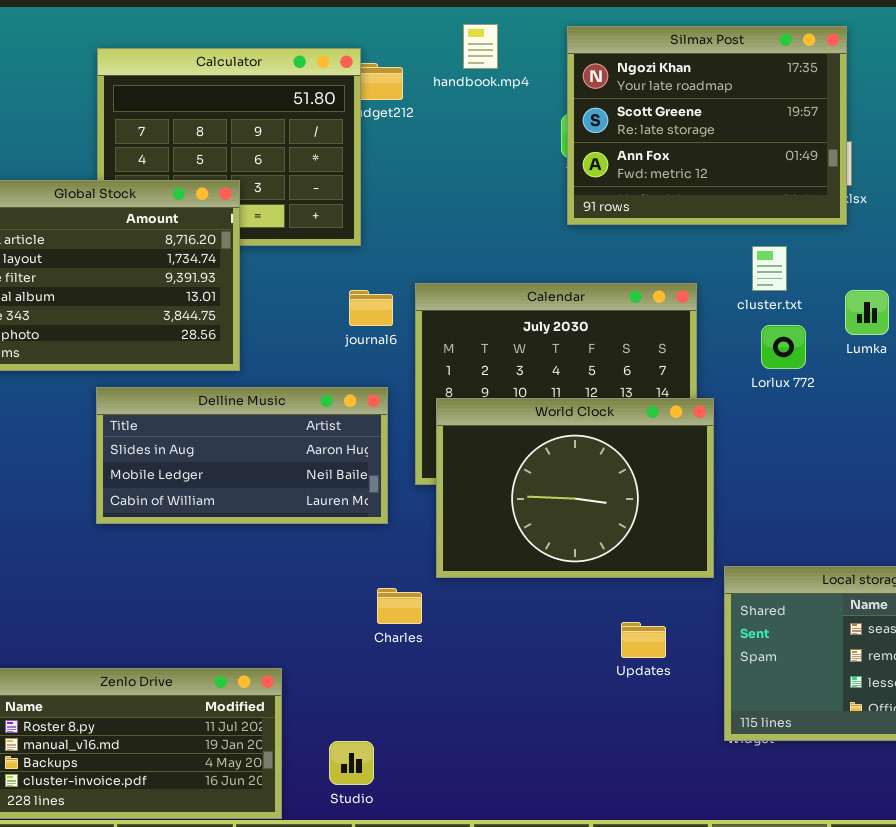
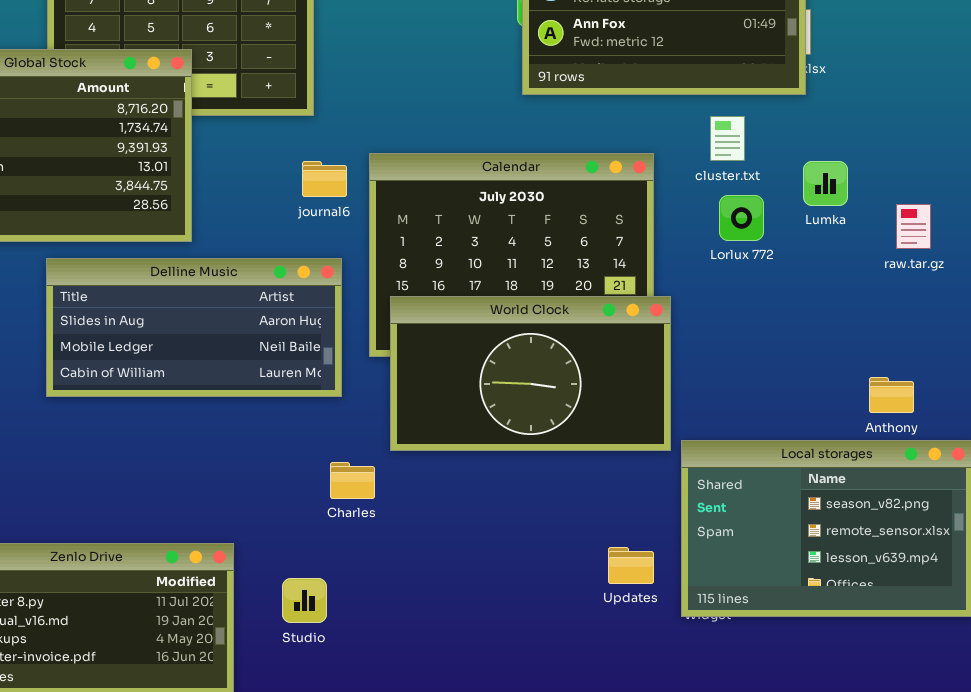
World Clock: [436,398,714,578] -> [390,296,671,451], resized
Updates: [621,622,666,658] -> [608,547,654,584], moved
Studio: [329,741,374,785] -> [282,578,327,623], moved

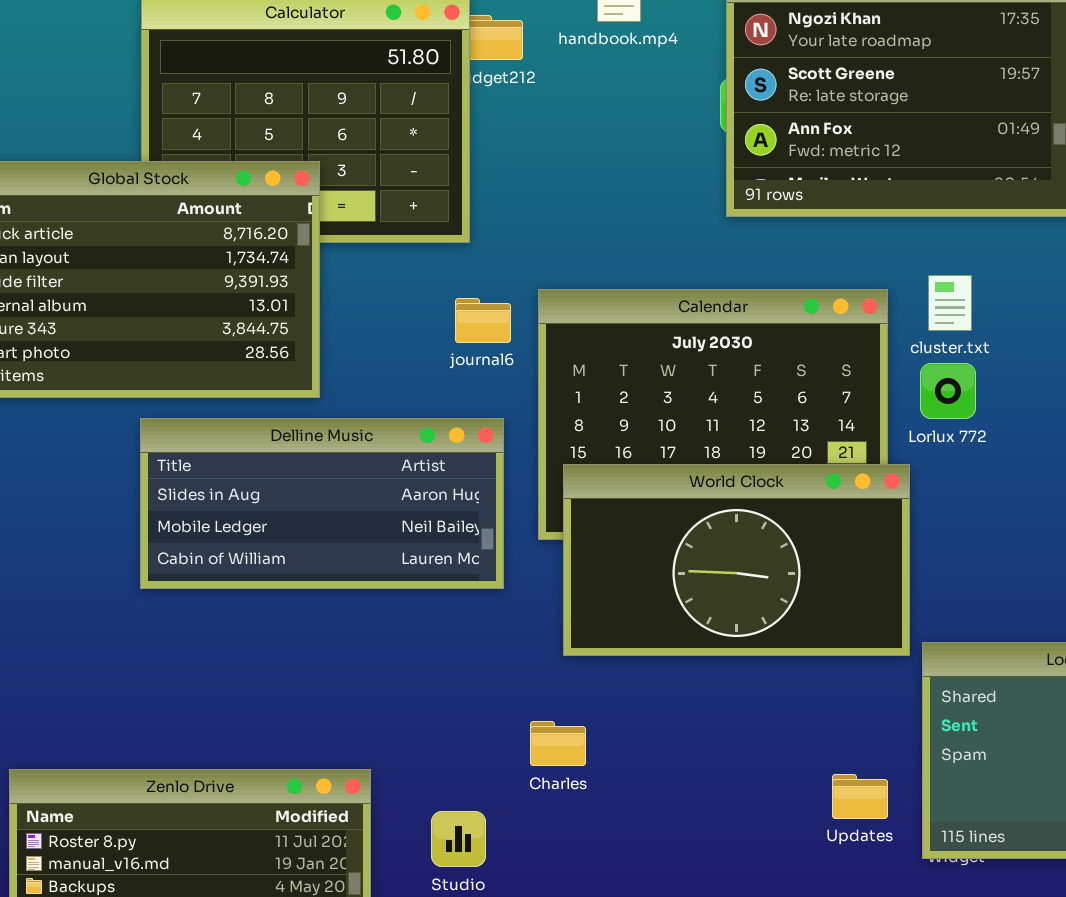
cluster.txt: [710,116,745,161] -> [928,275,972,331], moved
Lorlux 772: [719,195,764,241] -> [920,363,976,419], moved
Charles: [330,462,375,499] -> [530,721,586,766], moved

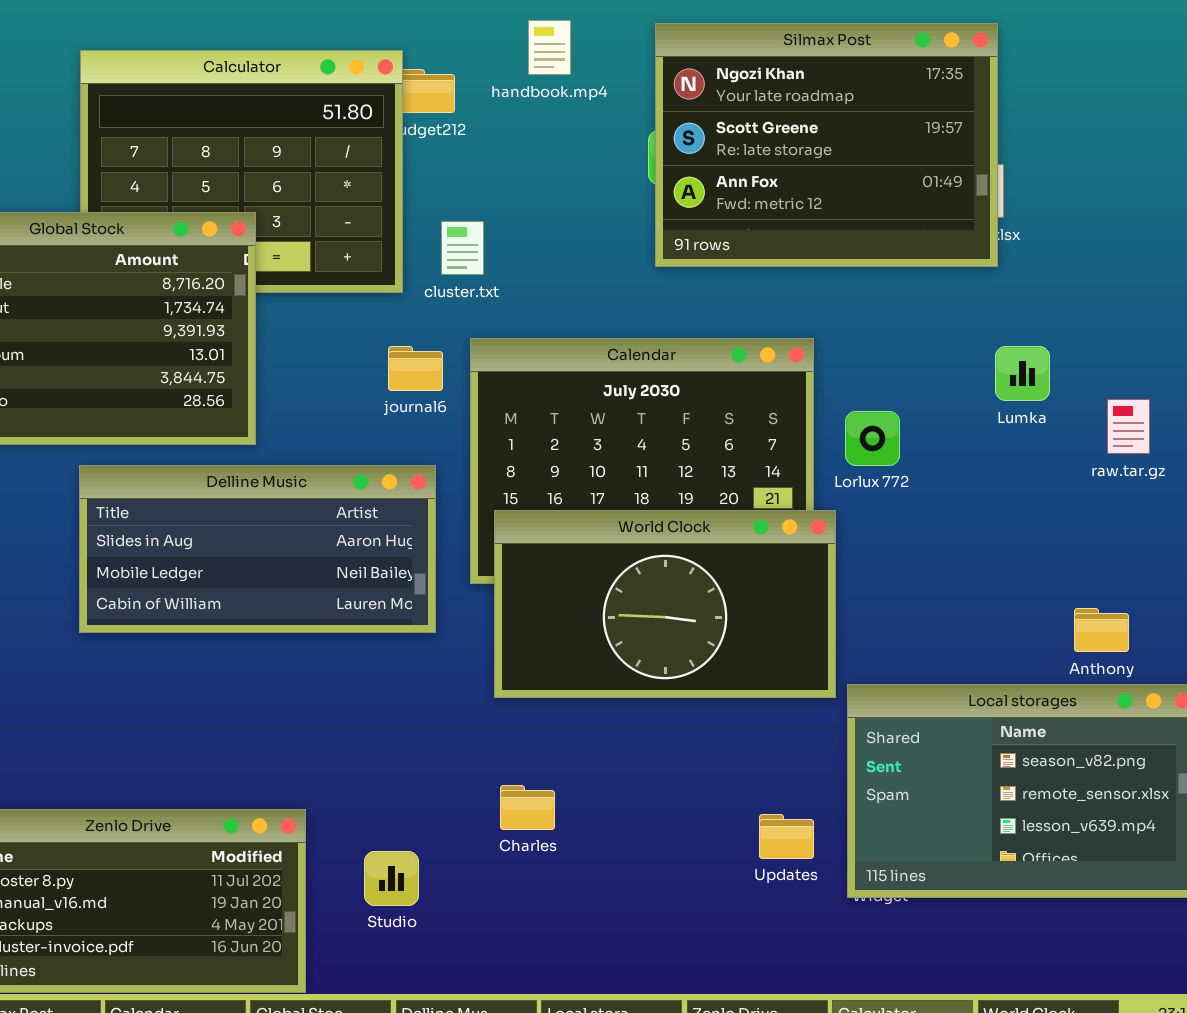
cluster.txt: [928,275,972,331] -> [441,221,484,275], moved
Charles: [530,721,586,766] -> [500,785,555,830], moved

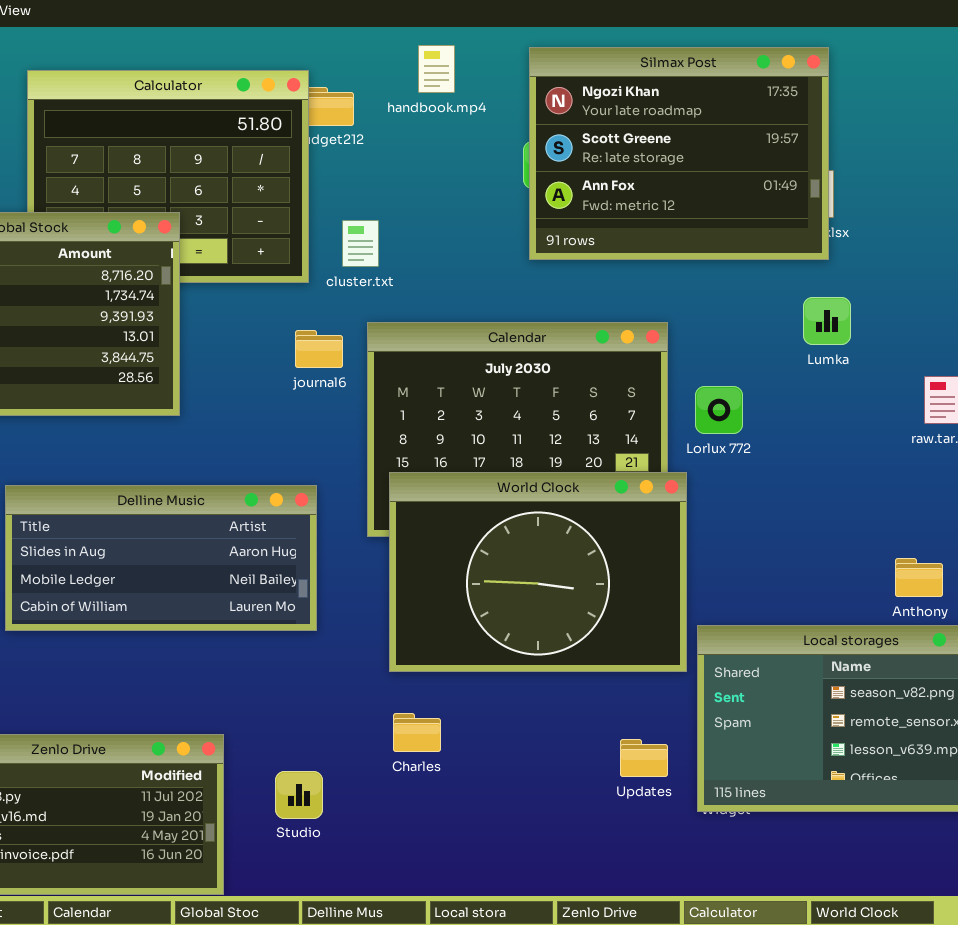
Lumka: [995,346,1050,401] -> [803,297,851,345], moved
Delline Music: [79,465,436,633] -> [5,485,317,631], moved
World Clock: [494,510,836,698] -> [389,472,687,672], resized

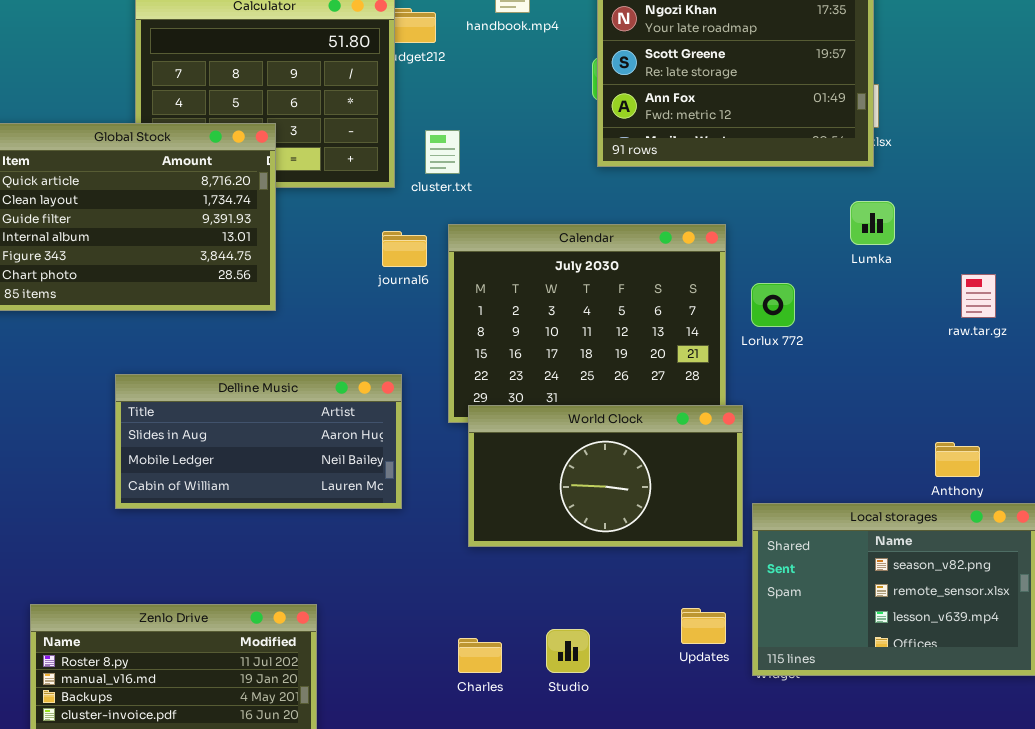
World Clock: [389,472,687,672] -> [468,405,743,547], resized
Charles: [393,713,441,752] -> [458,638,502,673], moved
Studio: [275,771,323,819] -> [546,629,590,673], moved

